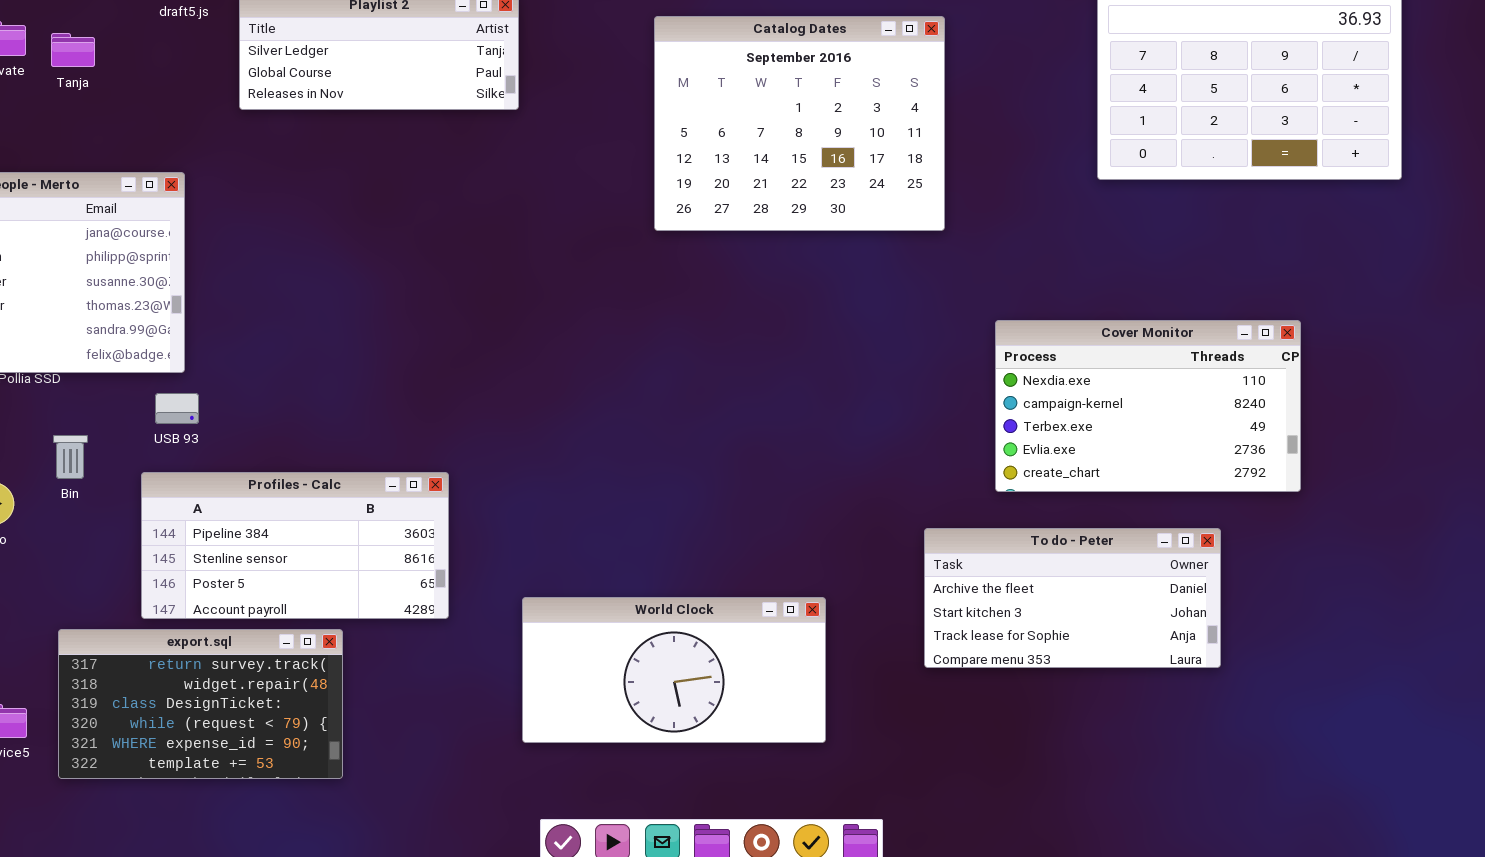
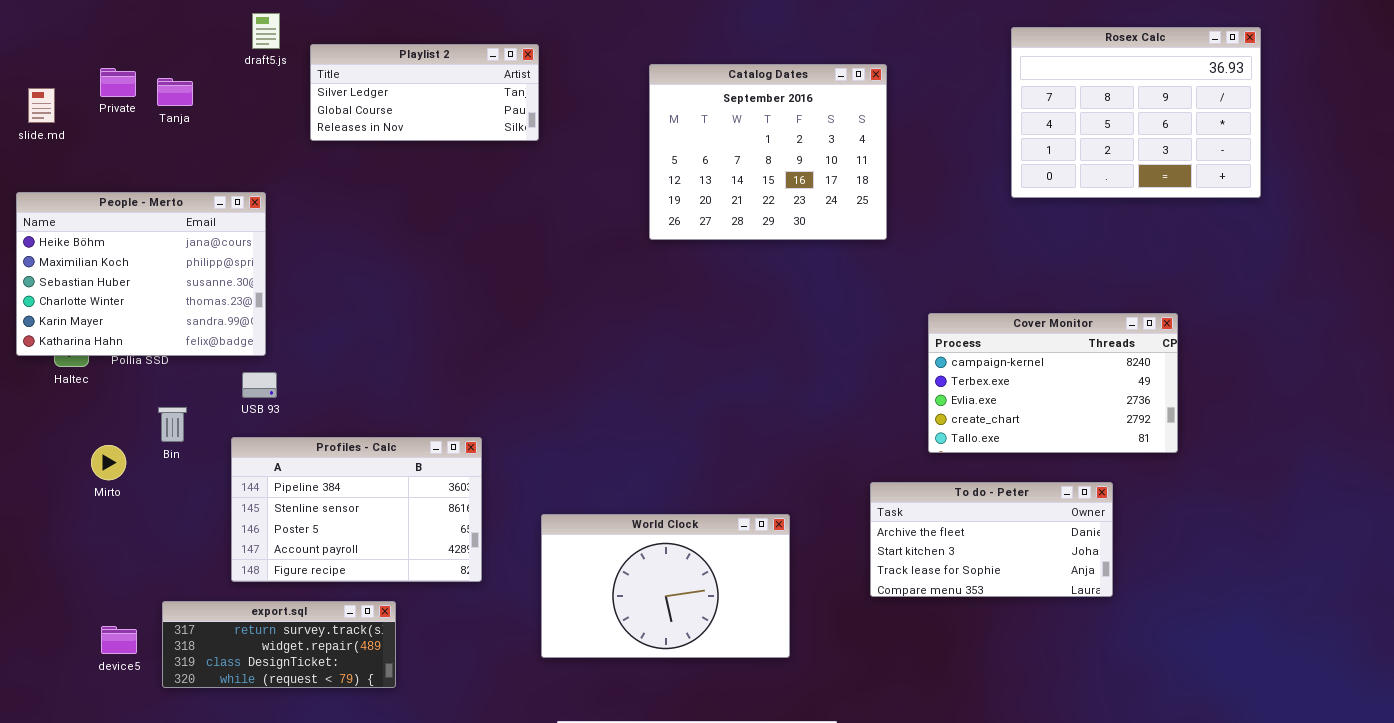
Cover Monitor: [995,320,1301,492] -> [928,313,1178,453], scrolled down 1 row
Profiles - Calc: [141,472,449,619] -> [231,437,482,582], resized
World Clock: [522,597,826,743] -> [541,514,790,658], resized
export.sql: [58,629,343,779] -> [162,601,396,688], resized

